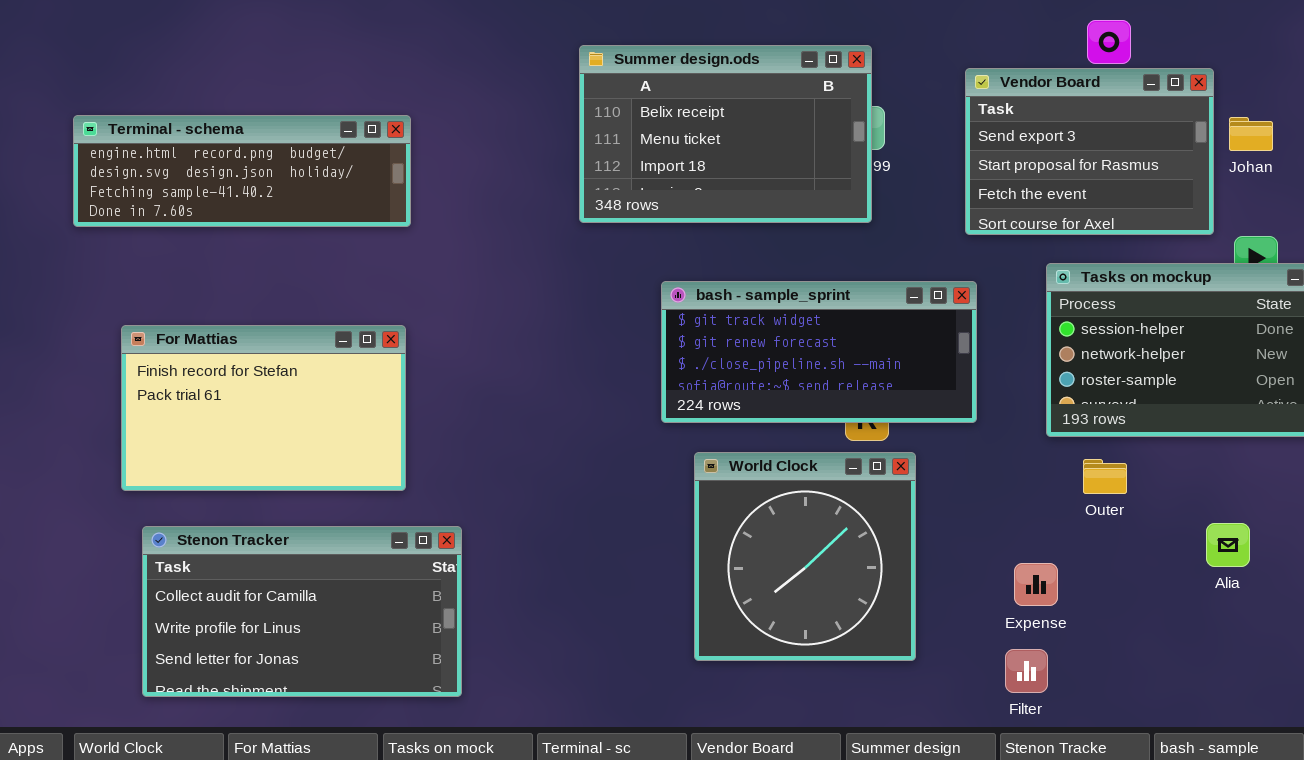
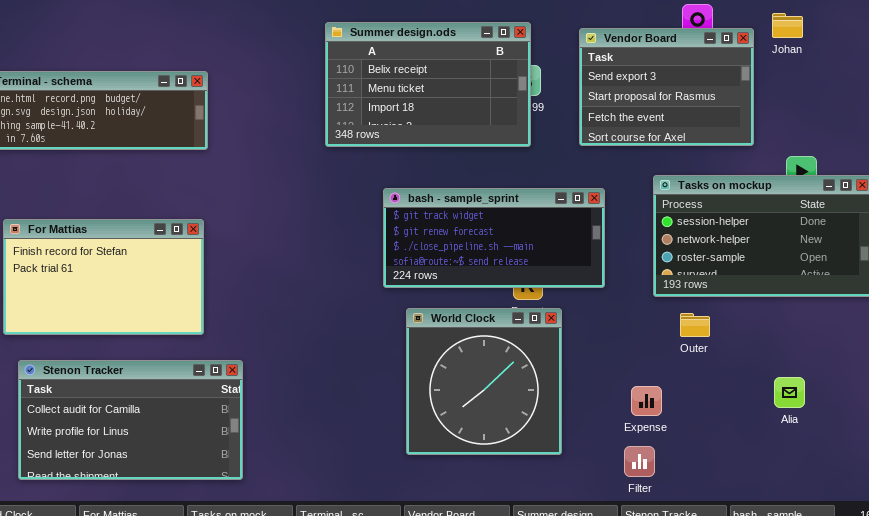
Vendor Board: [965,68,1214,235] -> [579,28,754,146], moved
Johan: [1229,117,1273,151] -> [772,13,803,38], moved
Alia: [1206,523,1250,567] -> [774,377,805,408], moved

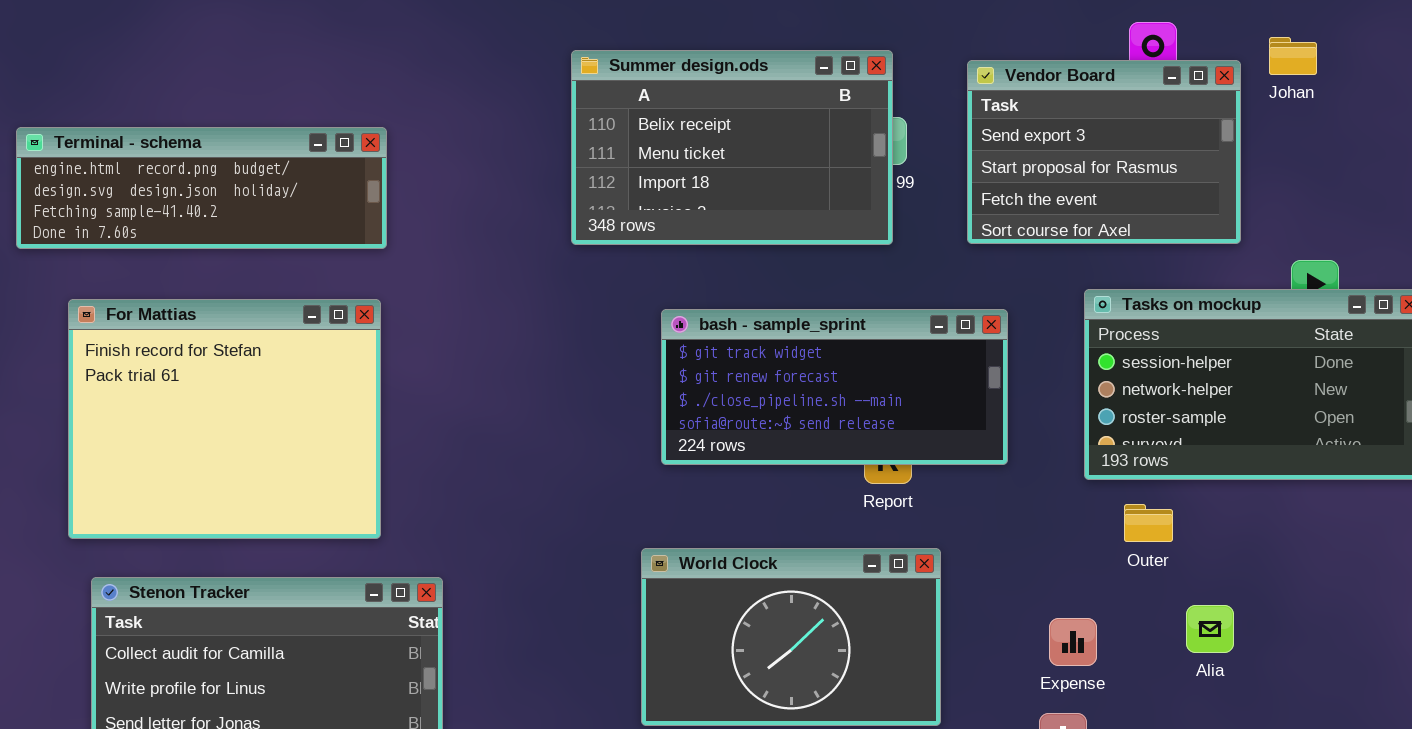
For Mattias: [3,219,204,335] -> [68,299,381,539], resized
World Clock: [406,308,562,455] -> [641,548,941,726], resized
Alia: [774,377,805,408] -> [1186,605,1234,653], moved

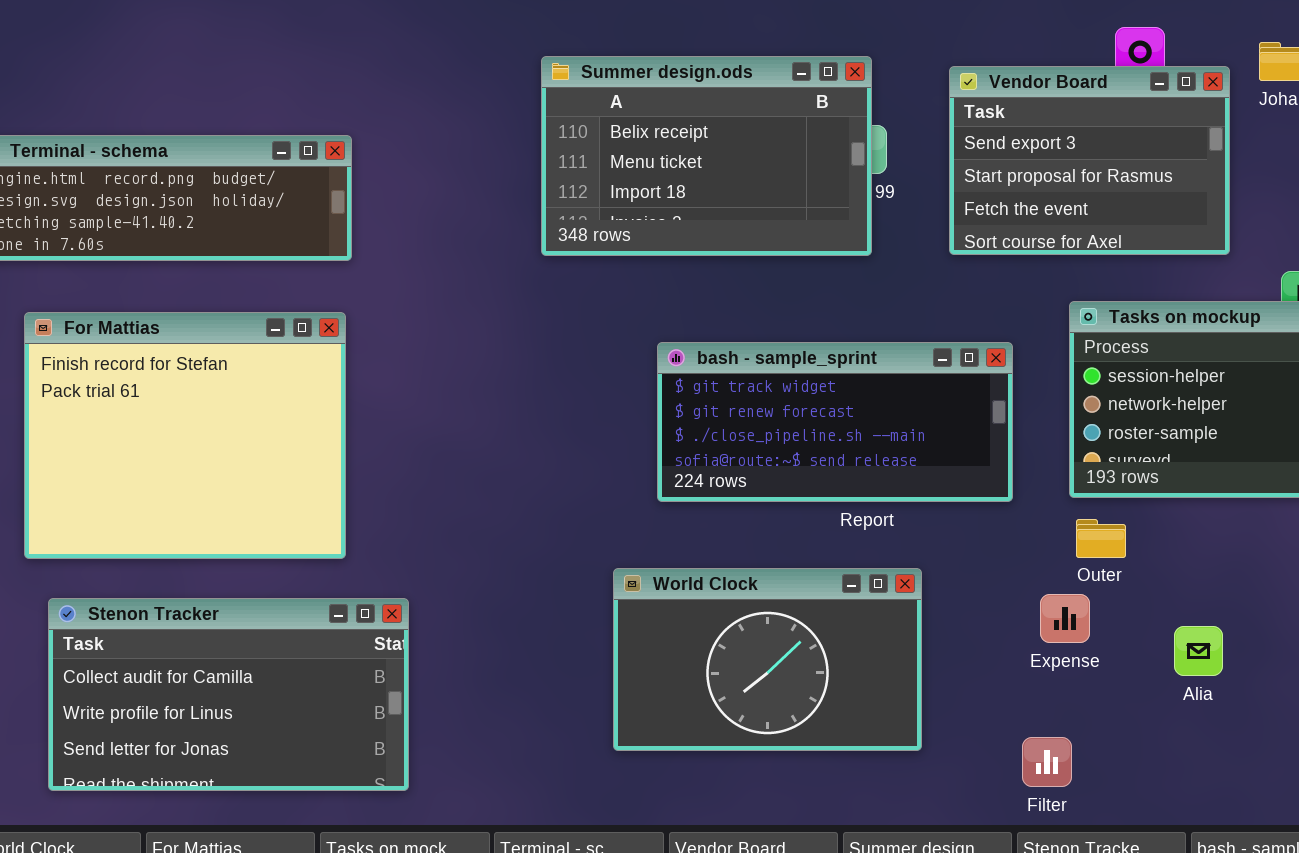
bash - sample_sprint: [661,309,1008,465] -> [657,342,1013,502], moved
Outer: [1124,504,1173,542] -> [1076,519,1126,558], moved
Expense: [1049,618,1097,666] -> [1040,594,1090,643], moved

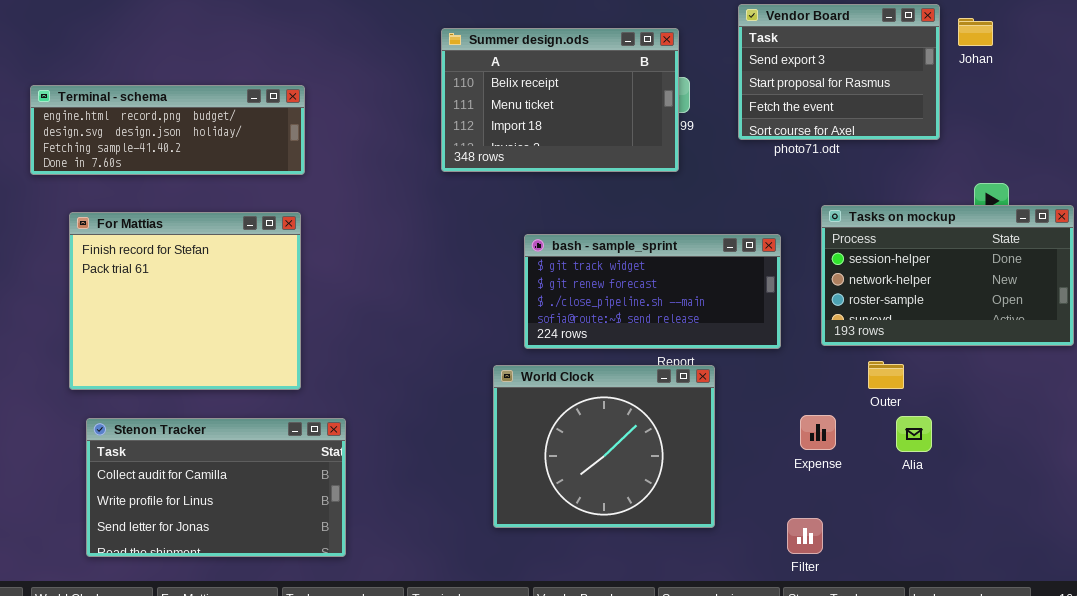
Vendor Board: [949,66,1230,255] -> [738,4,940,140], moved
Outer: [1076,519,1126,558] -> [868,361,904,389], moved
World Clock: [613,568,922,751] -> [493,365,715,528], resized
Alia: [1174,626,1223,676] -> [896,416,932,452], moved

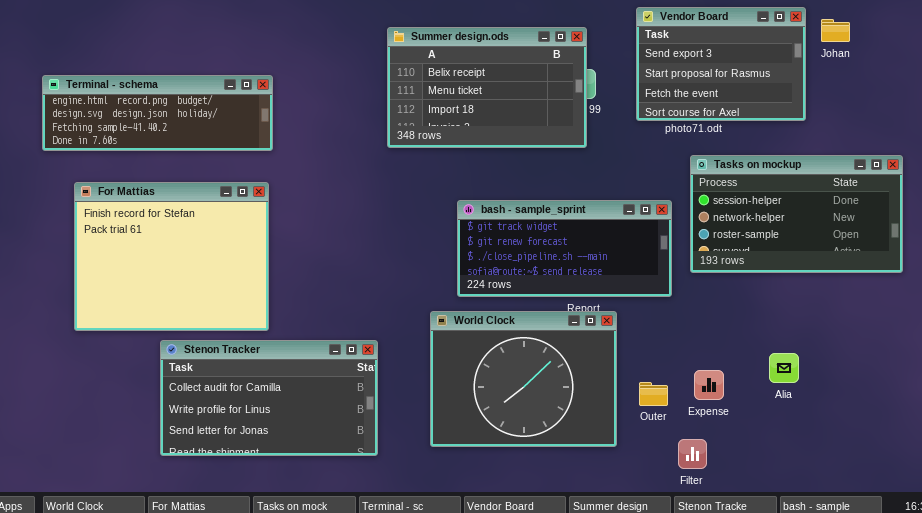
Tasks on mockup: [821,205,1074,346] -> [690,155,903,273], moved
Outer: [868,361,904,389] -> [639,382,668,406], moved
Expense: [800,415,836,450] -> [694,370,724,400], moved
Stenon Tracker: [86,418,346,557] -> [160,340,378,456], moved

